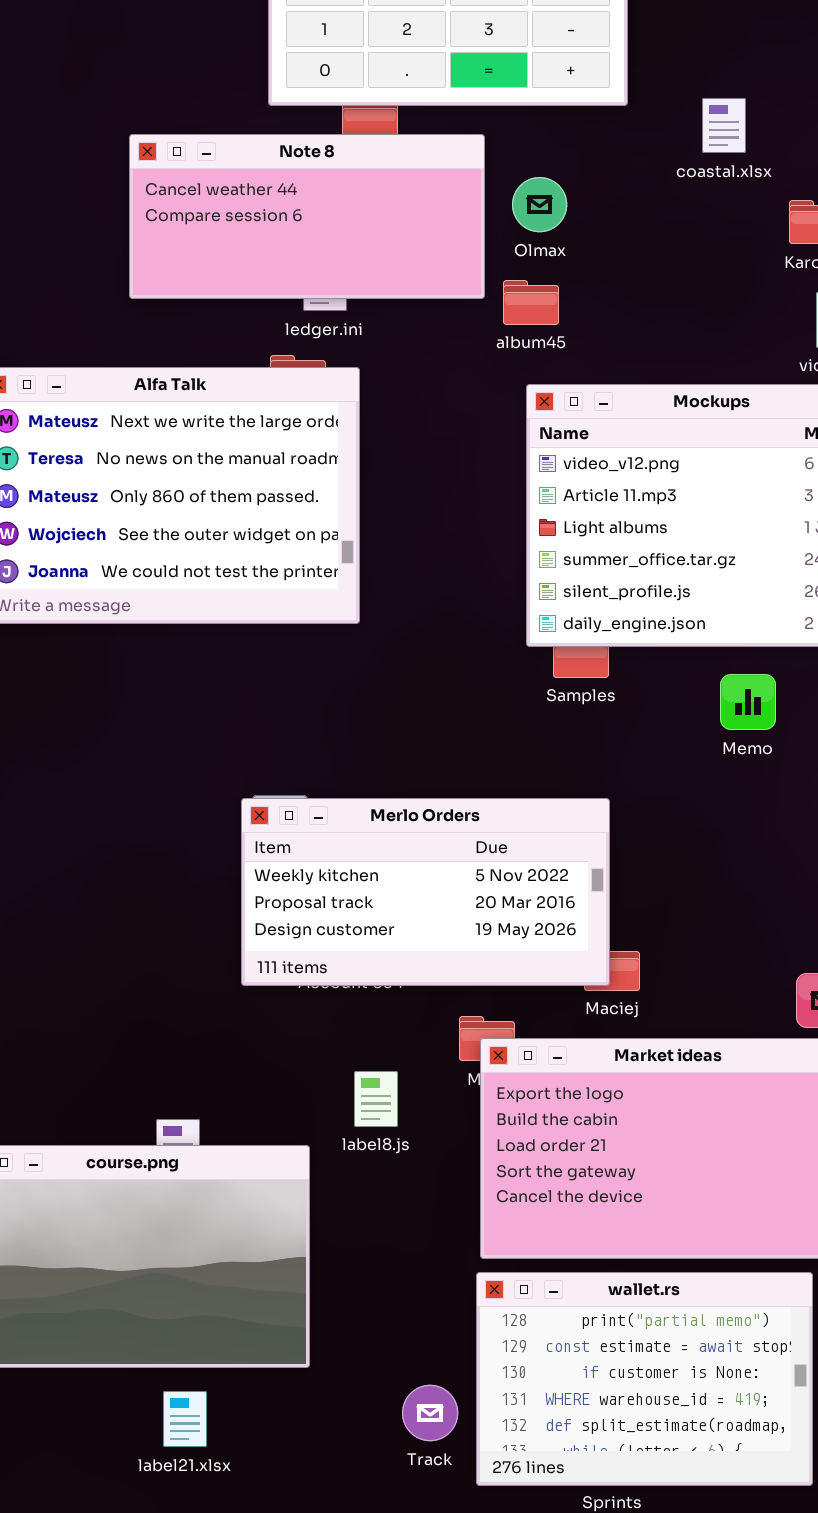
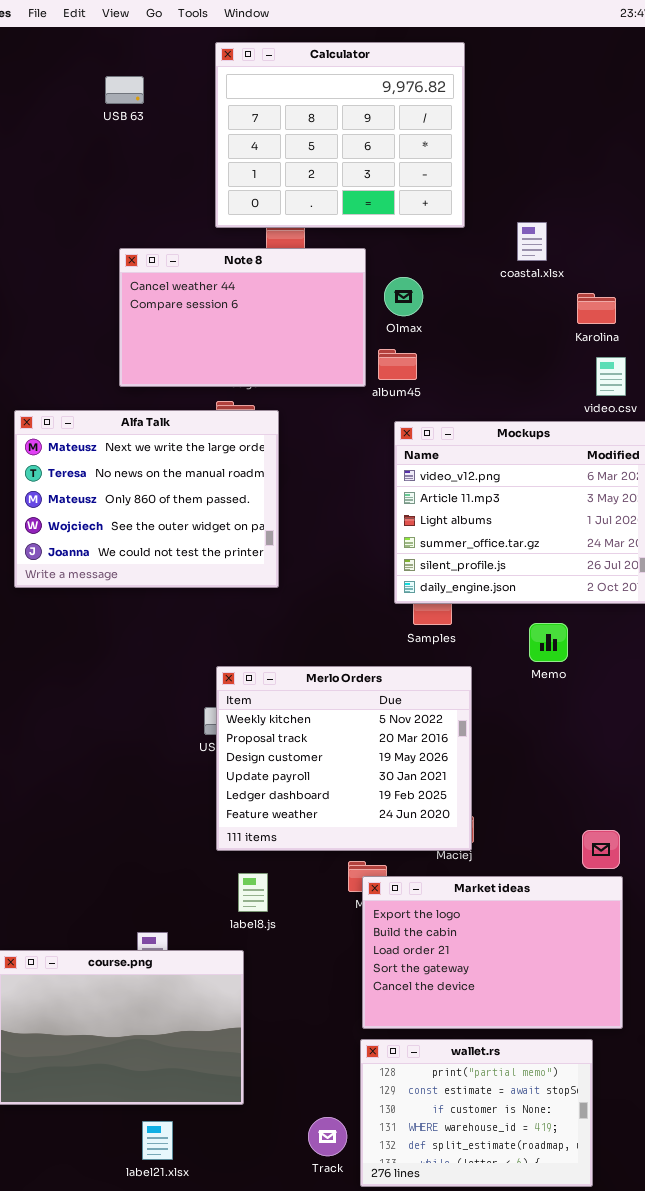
Note 8: [129,134,485,299] -> [119,248,366,387], resized
Merlo Orders: [241,798,610,986] -> [216,666,472,851], moved, resized
label8.js: [354,1071,398,1127] -> [238,873,268,912], moved

